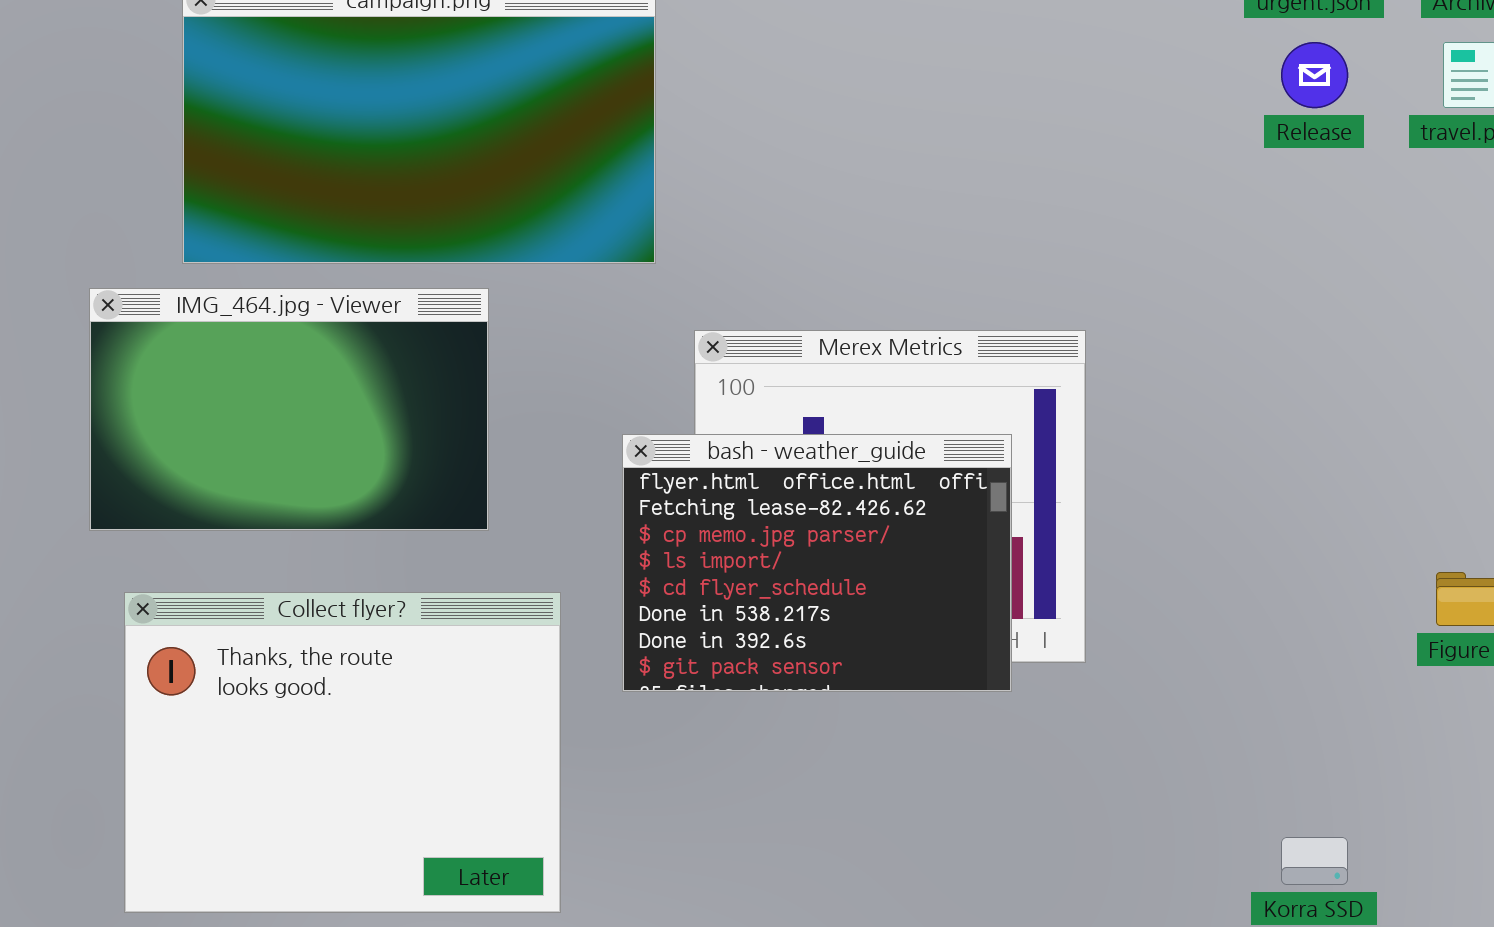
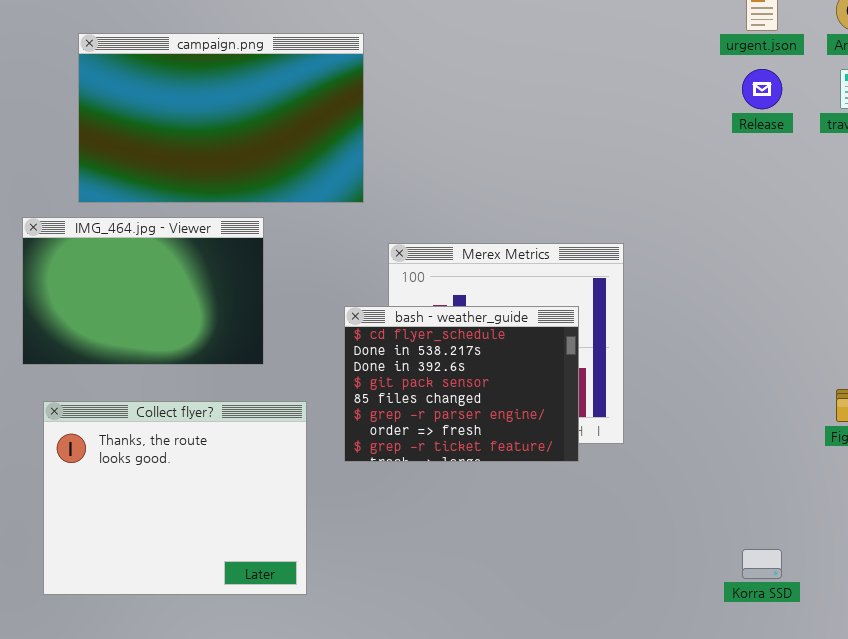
bash - weather_guide: [622,434,1012,692] -> [344,306,579,462], scrolled down 4 rows

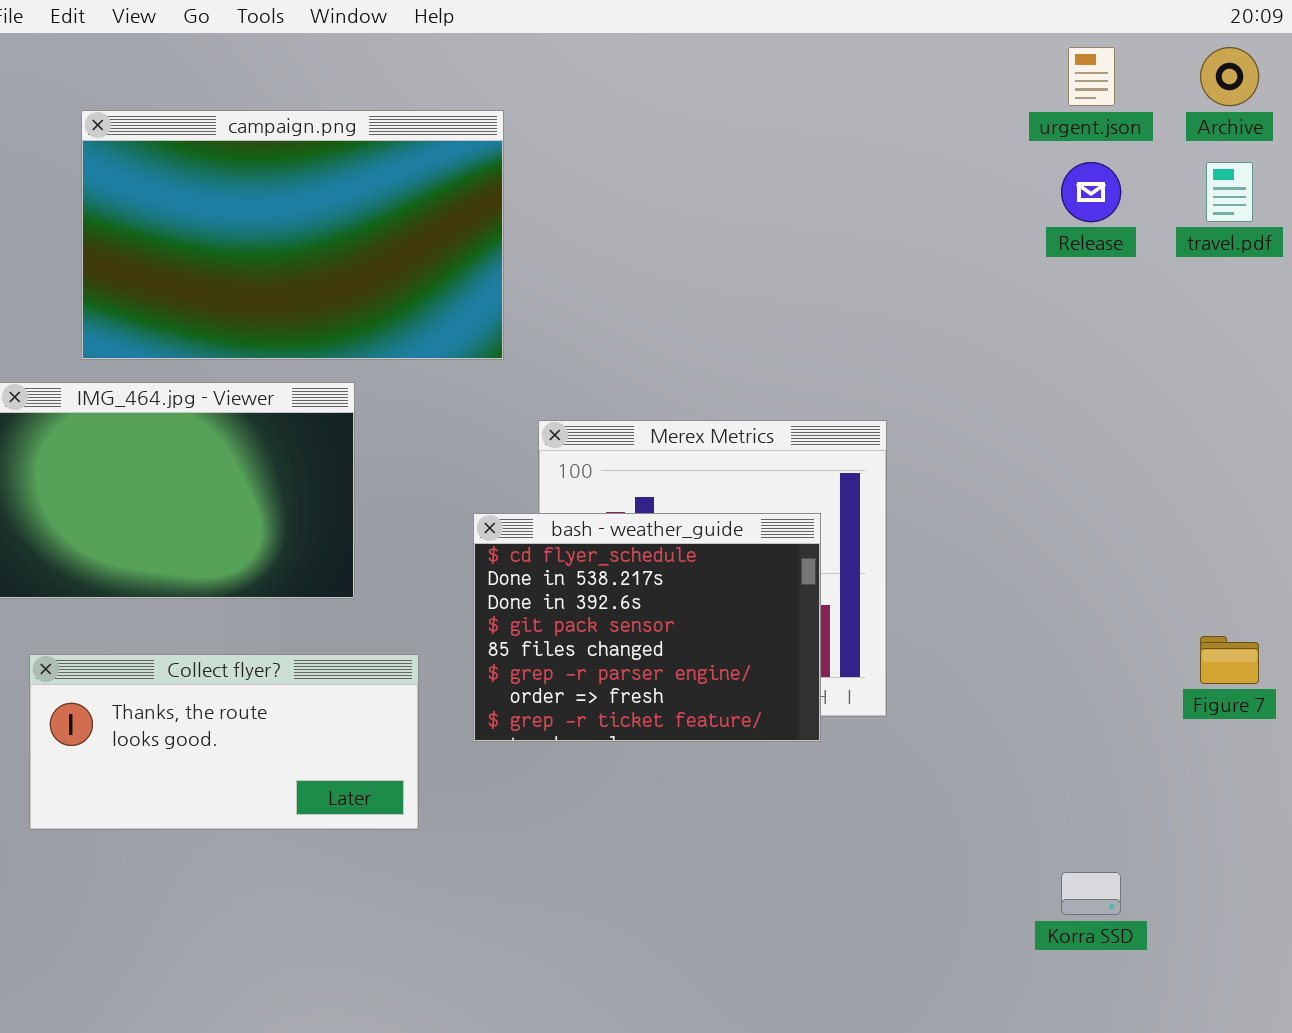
Collect flyer?: [43,401,307,595] -> [29,654,419,830], resized

